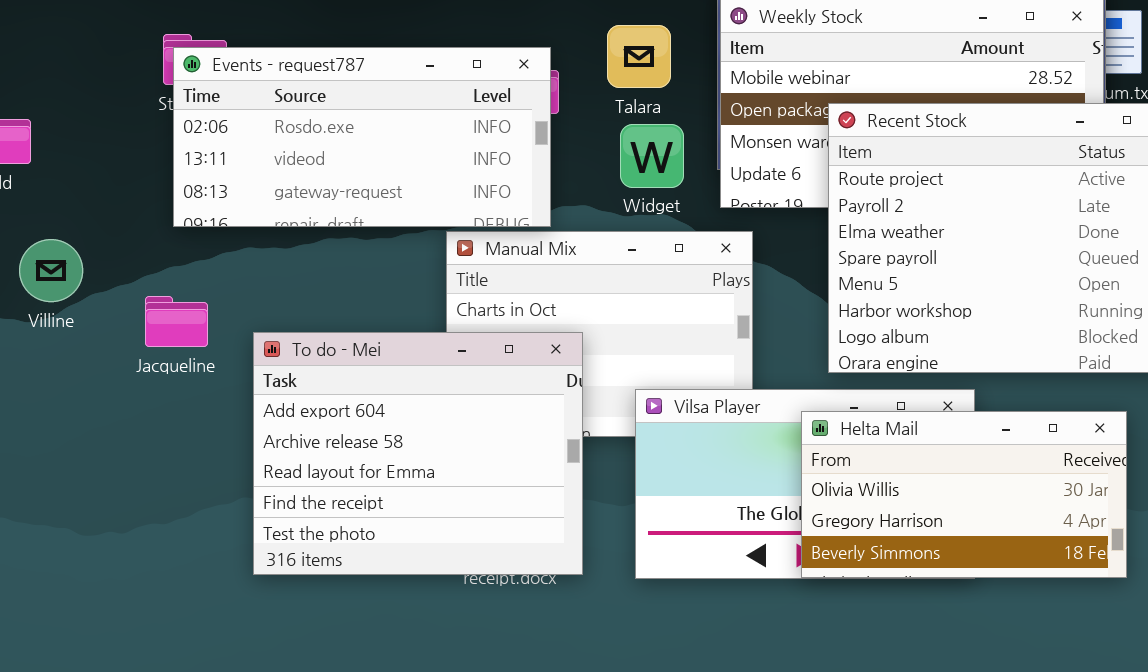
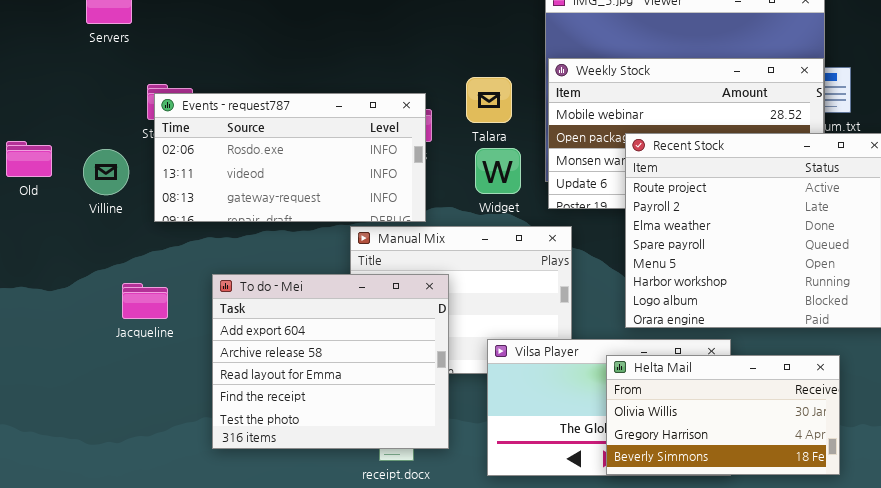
Villine: [19,239,83,302] -> [83,149,129,195], moved
Jacqueline: [145,296,208,347] -> [122,283,168,319], moved
To do - Mei: [253,332,583,575] -> [212,274,449,449], moved

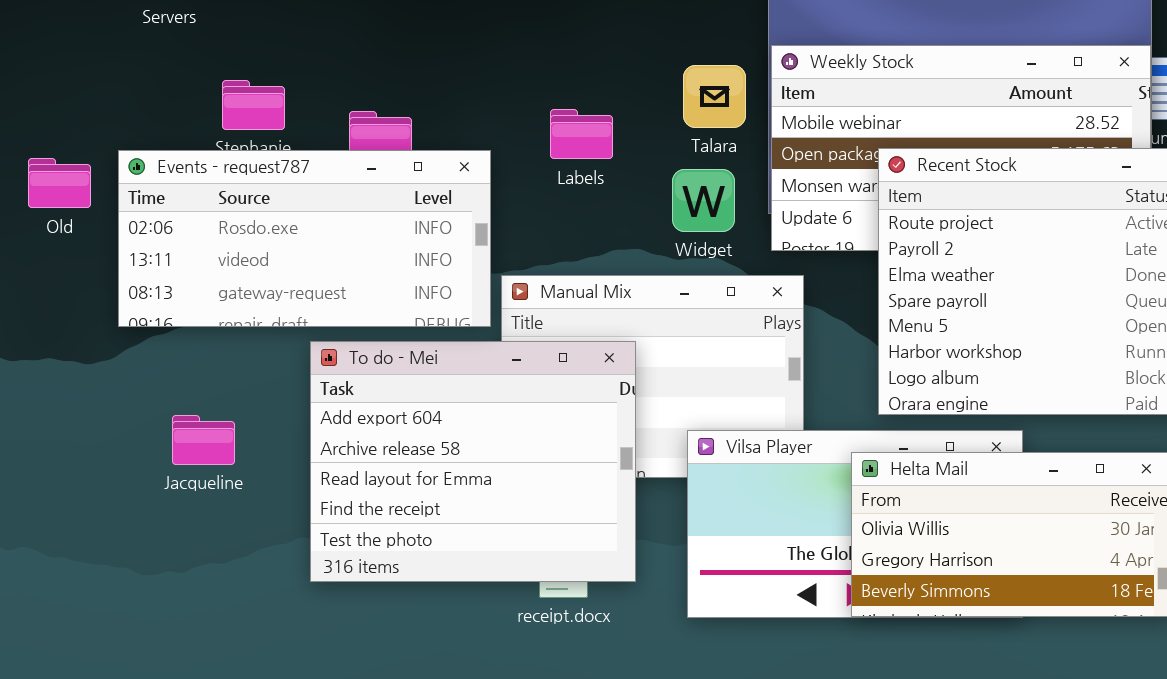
Talara: [466,77,512,123] -> [683,65,746,128], moved
Events - request787: [154,93,426,222] -> [118,150,491,327], moved
Jacqueline: [122,283,168,319] -> [172,415,235,465], moved

